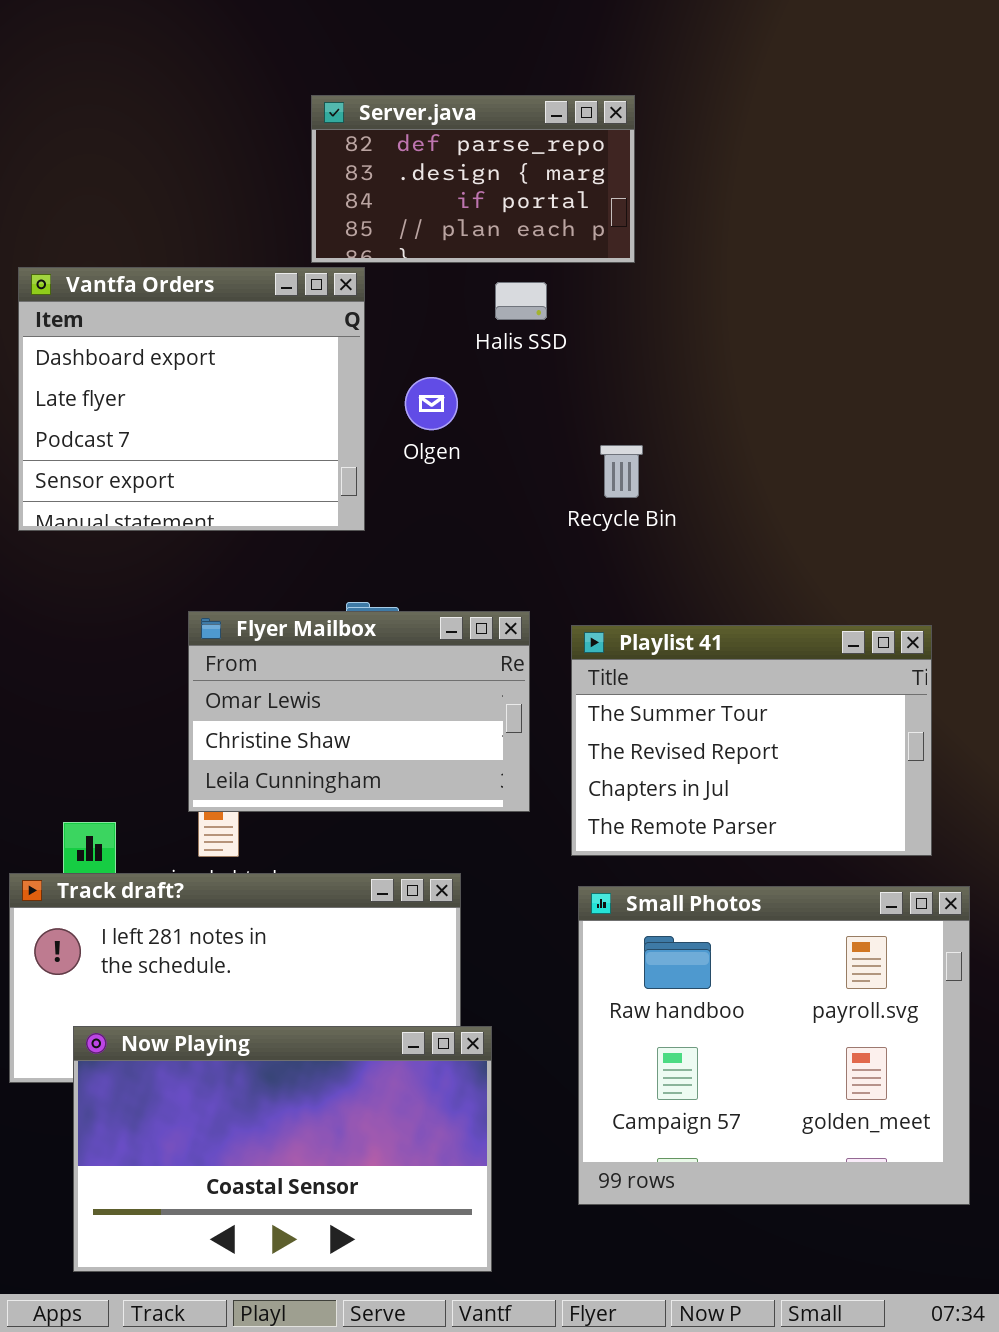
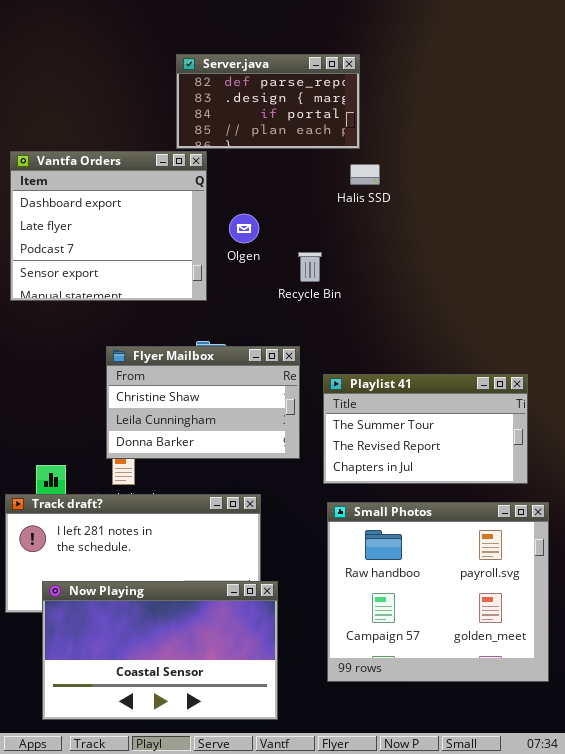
Halis SSD: [495,282,547,320] -> [350,164,380,185], moved
Recycle Bin: [600,445,643,498] -> [298,252,322,282], moved
Flyer Mailbox: [188,611,530,812] -> [106,346,300,459], scrolled down 1 row
Playlist 41: [571,625,932,856] -> [323,374,528,484], resized

